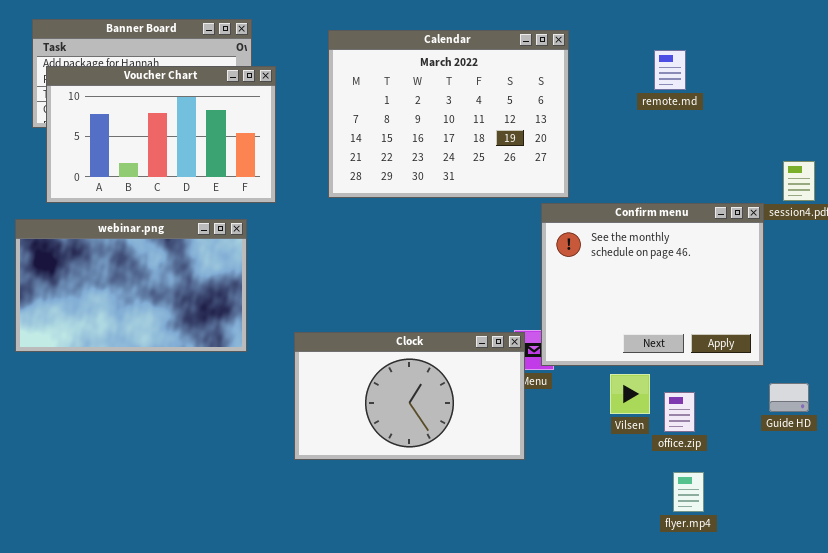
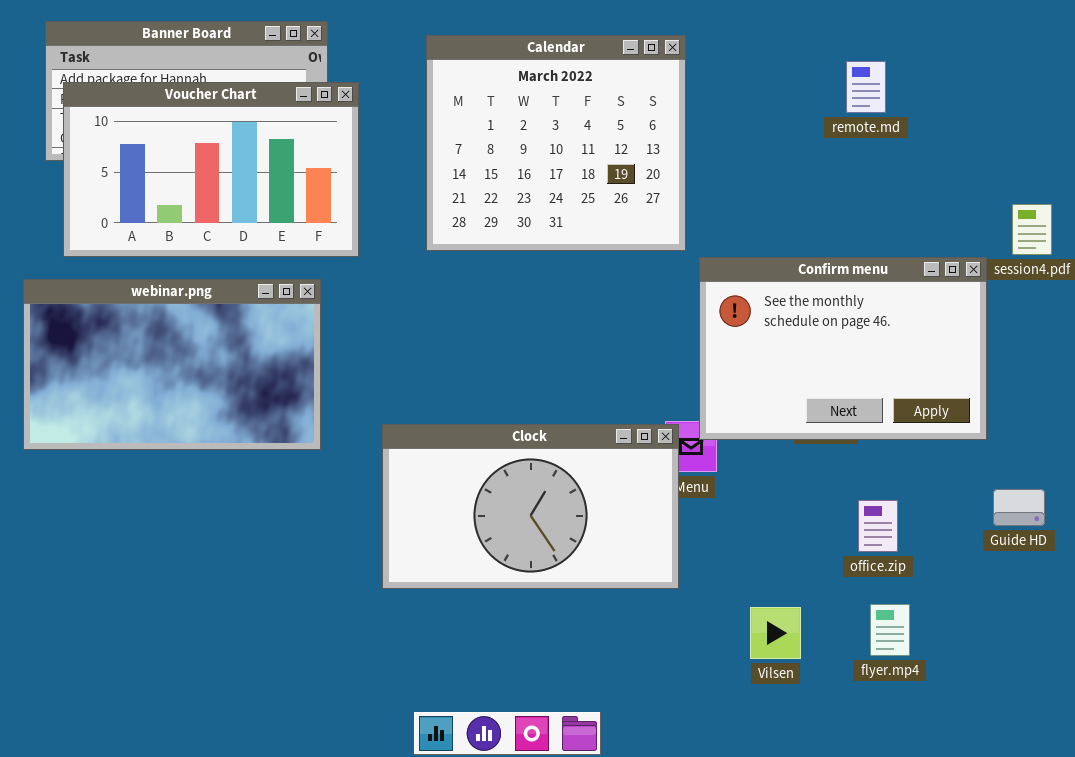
Calendar: [328,30,569,198] -> [426,35,686,251], resized
Confirm menu: [541,203,764,366] -> [699,257,987,440], resized
Vilsen: [610,374,650,414] -> [750,607,801,659], moved

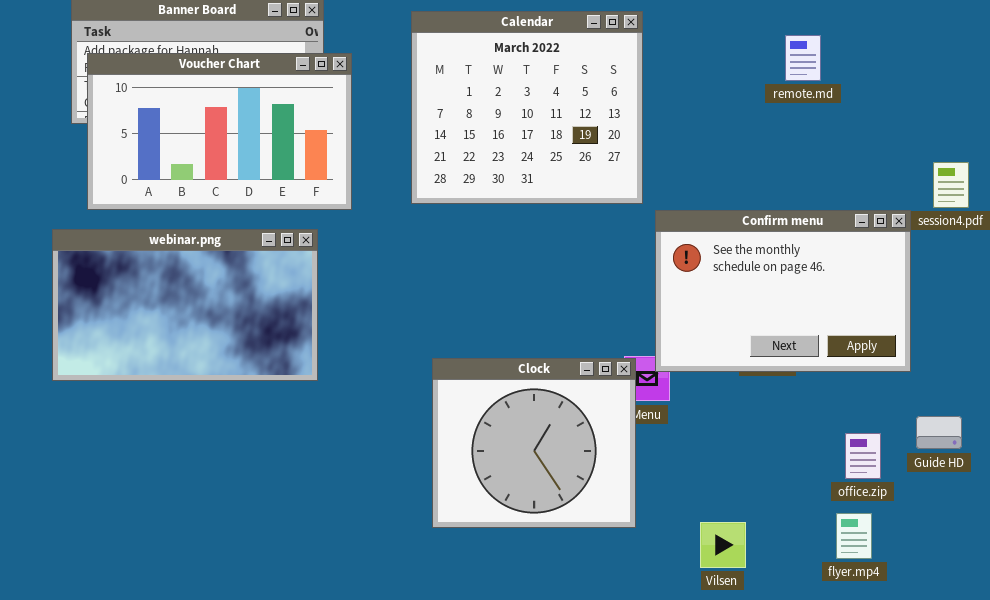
Clock: [382,424,679,589] -> [432,358,636,528], resized
office.zip: [858,500,898,552] -> [845,433,881,479], moved
flyer.mp4: [870,604,910,656] -> [836,513,872,559], moved

